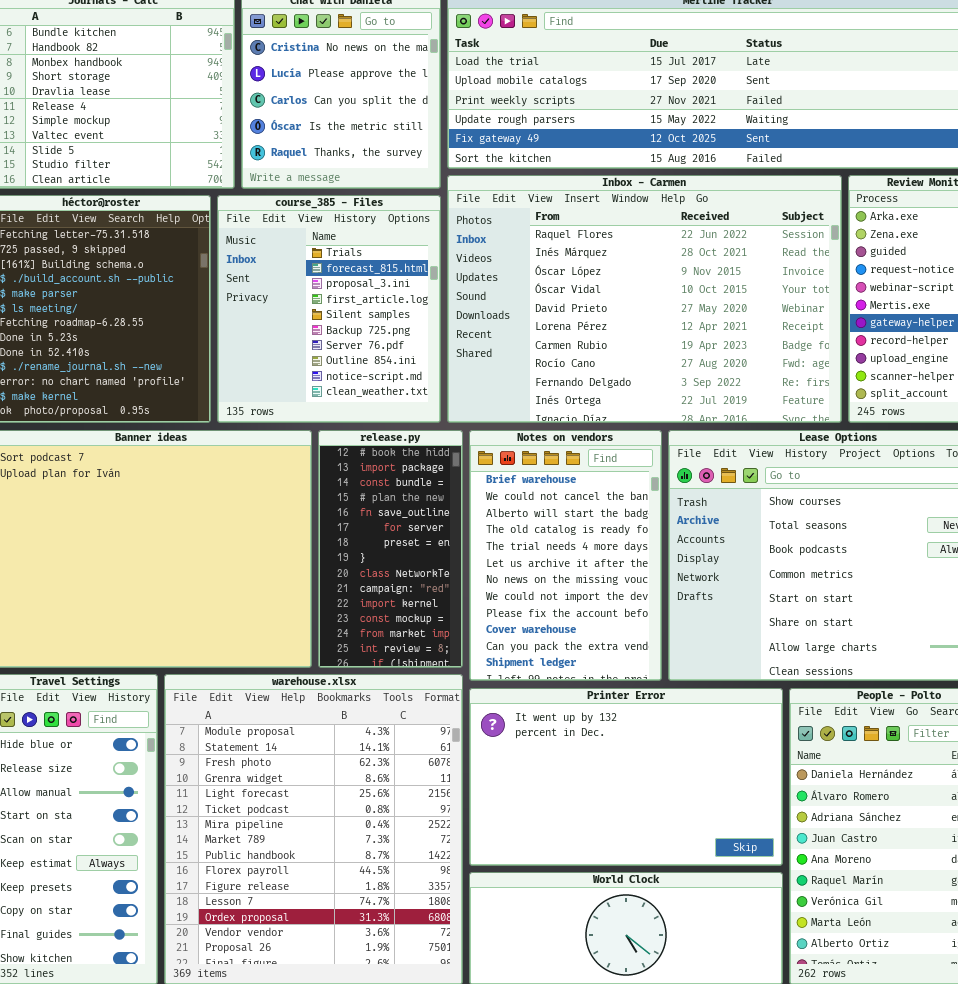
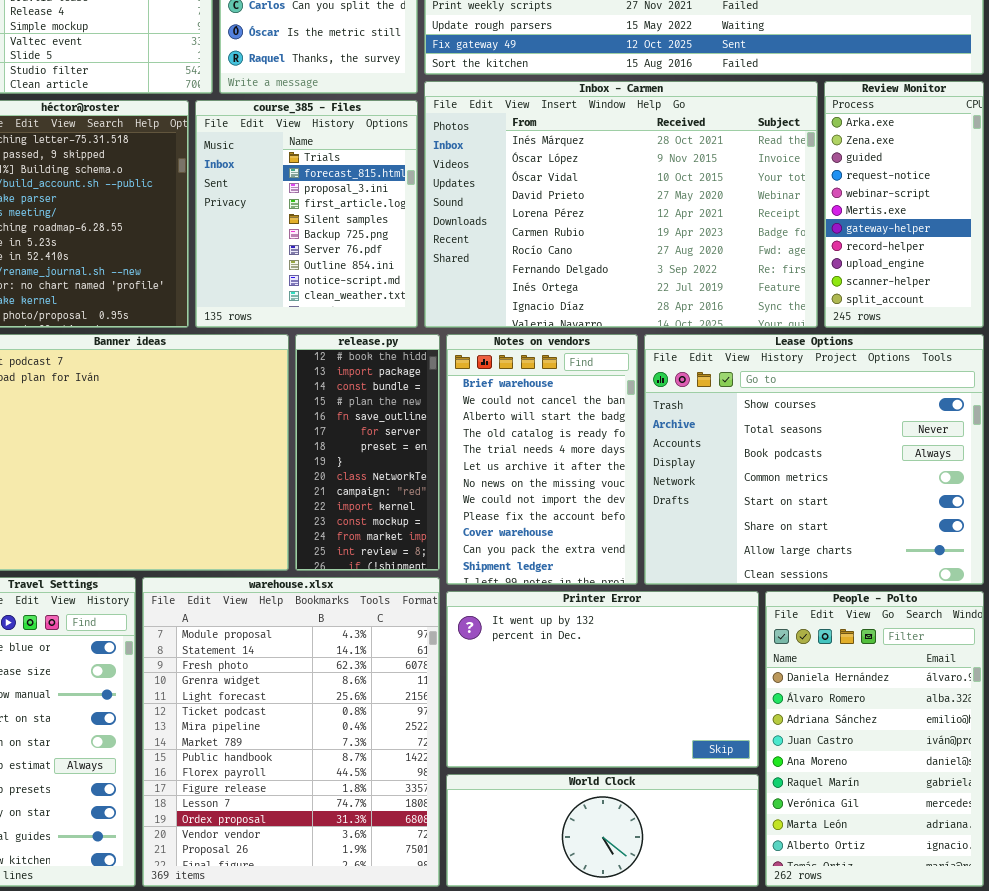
Inbox - Carmen: [447,175,842,423] -> [424,81,818,328], scrolled down 1 row

